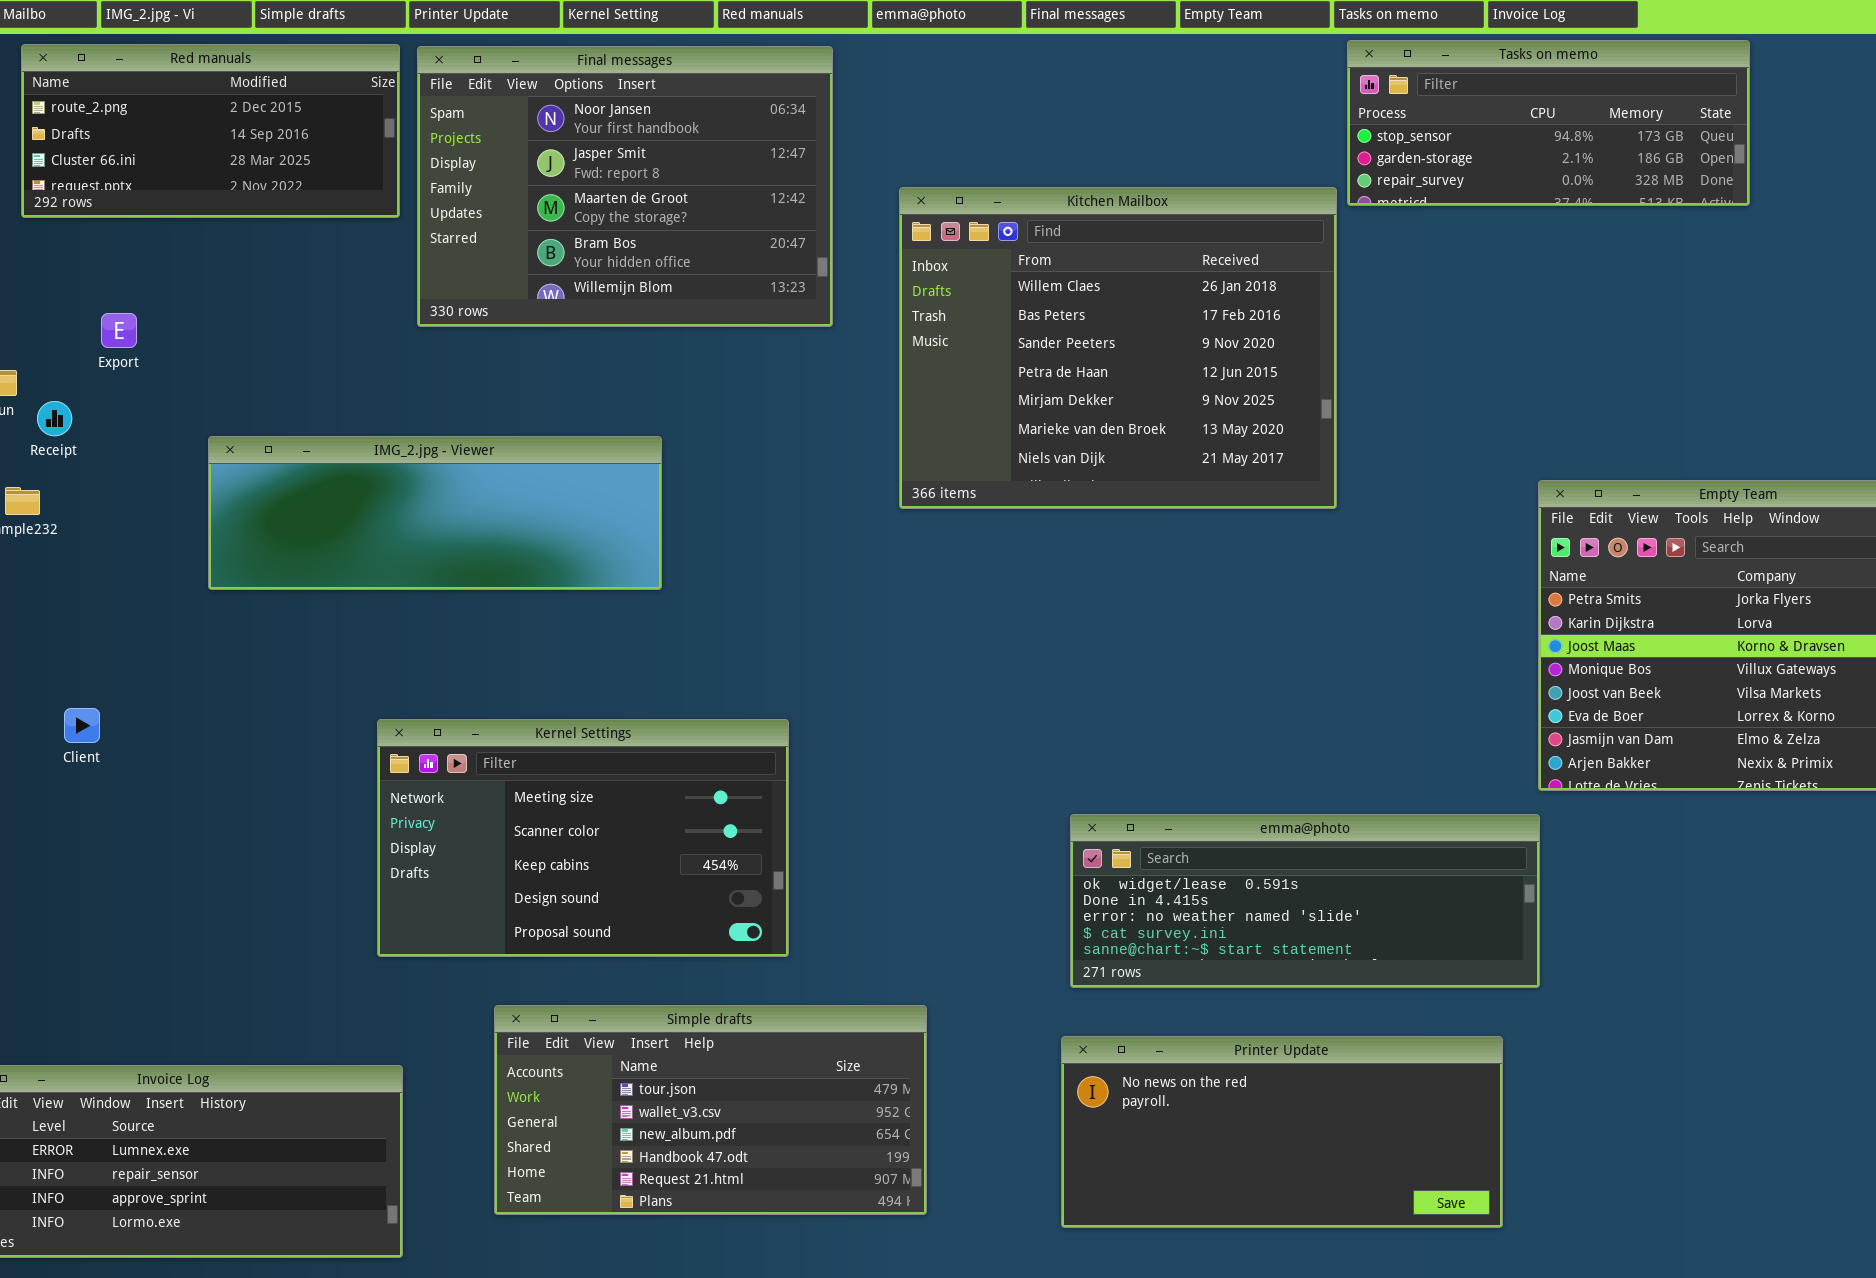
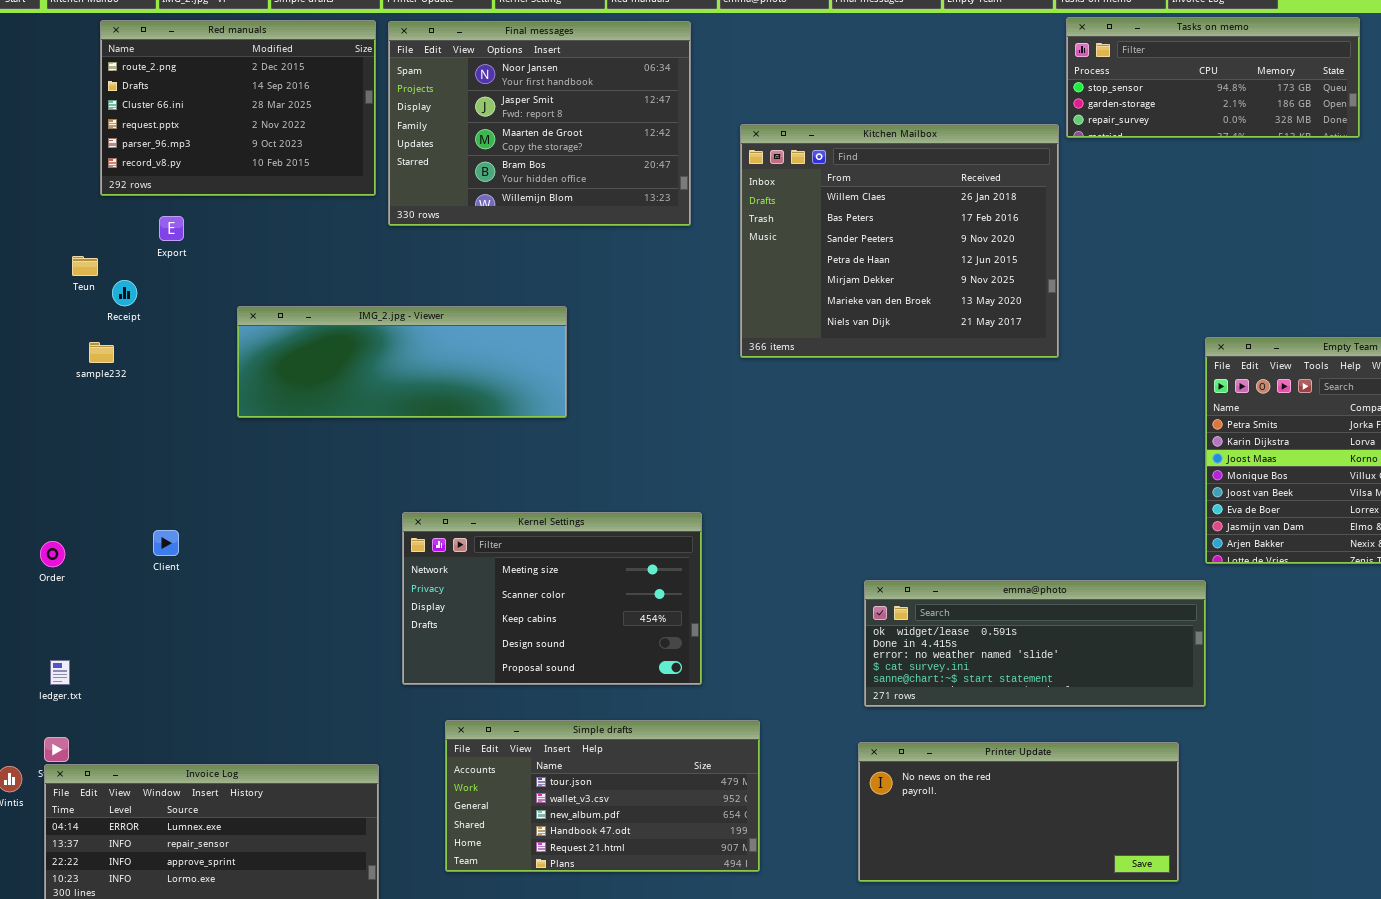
Red manuals: [21,44,400,218] -> [100,20,376,196], resized
Client: [64,708,100,743] -> [153,530,179,556], moved
Kernel Settings: [377,719,789,957] -> [402,512,702,685], moved

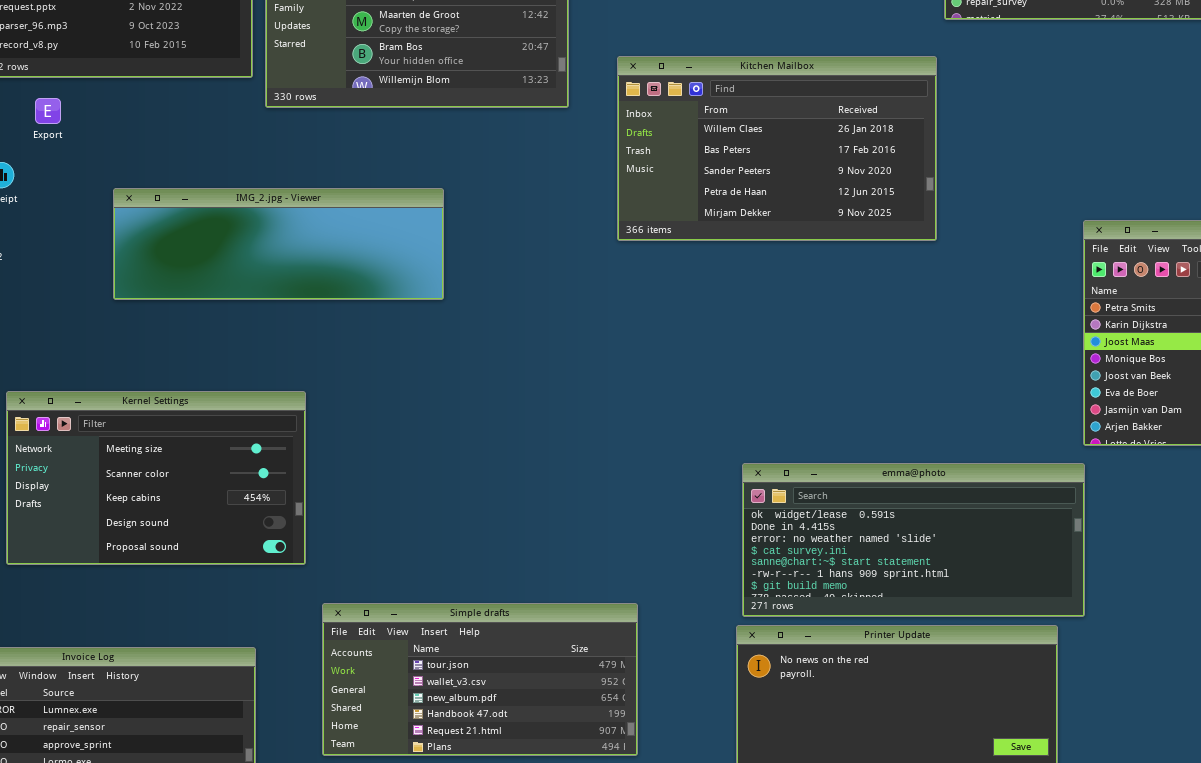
Kitchen Mailbox: [740,124,1059,358] -> [617,56,937,241], resized
Kernel Settings: [402,512,702,685] -> [6,391,306,565], moved
emma@photo: [864,580,1206,707] -> [742,463,1085,617], resized

